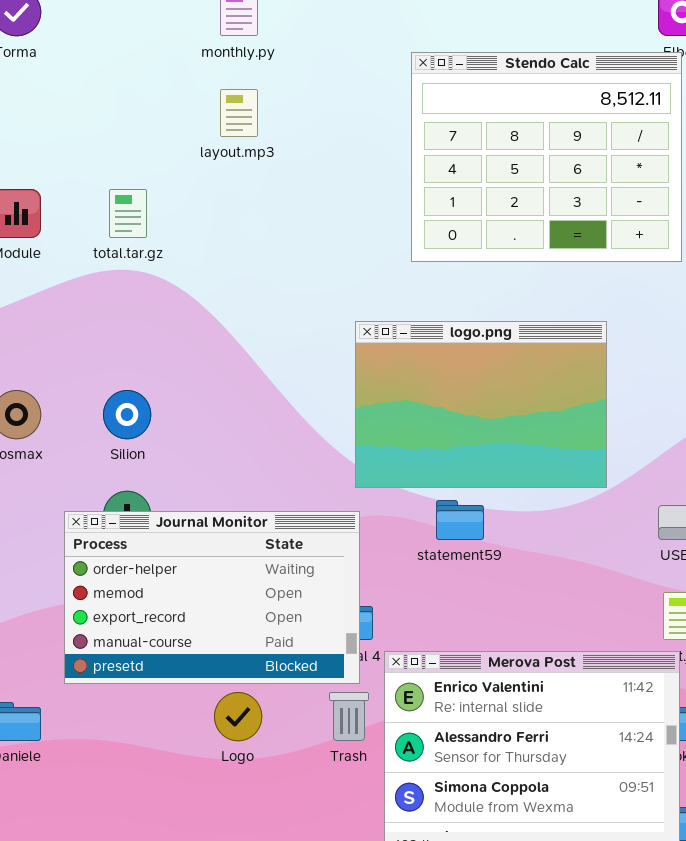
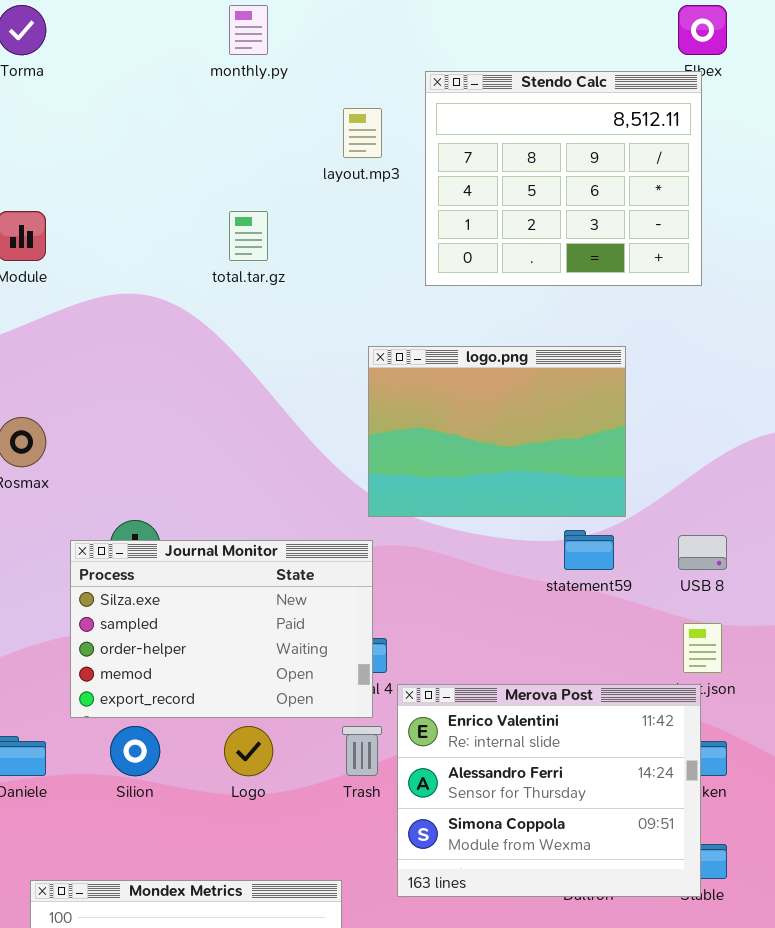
layout.mp3: [220,89,258,137] -> [343,108,382,158], moved
total.tar.gz: [109,189,147,238] -> [229,211,268,261], moved
Silion: [103,390,151,439] -> [110,726,160,776], moved
statement59: [436,500,484,540] -> [564,530,614,570], moved
Journal Monitor: [64,511,360,684] -> [70,540,373,718], scrolled up 2 rows

